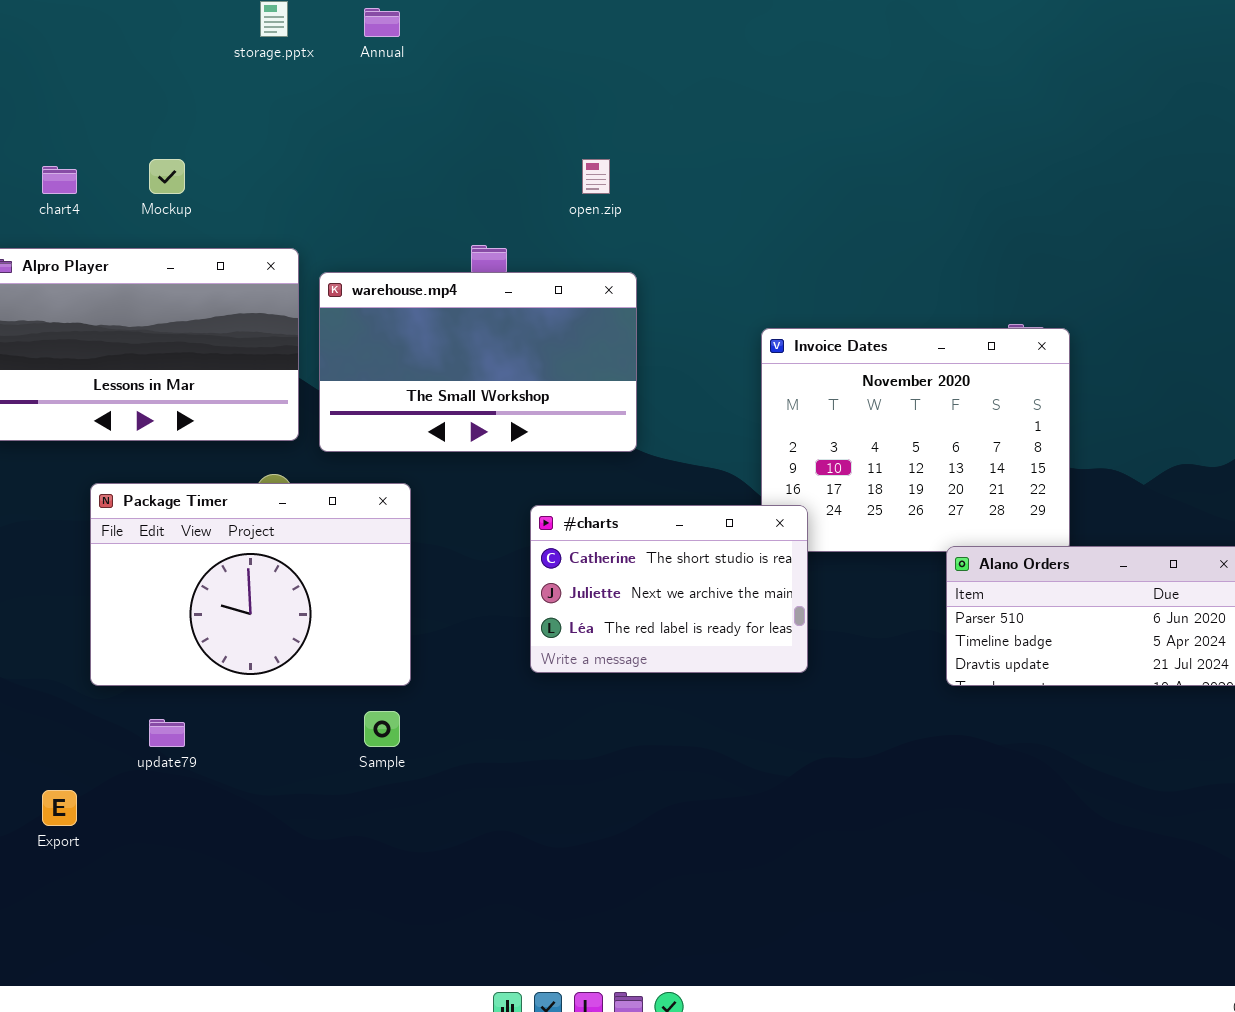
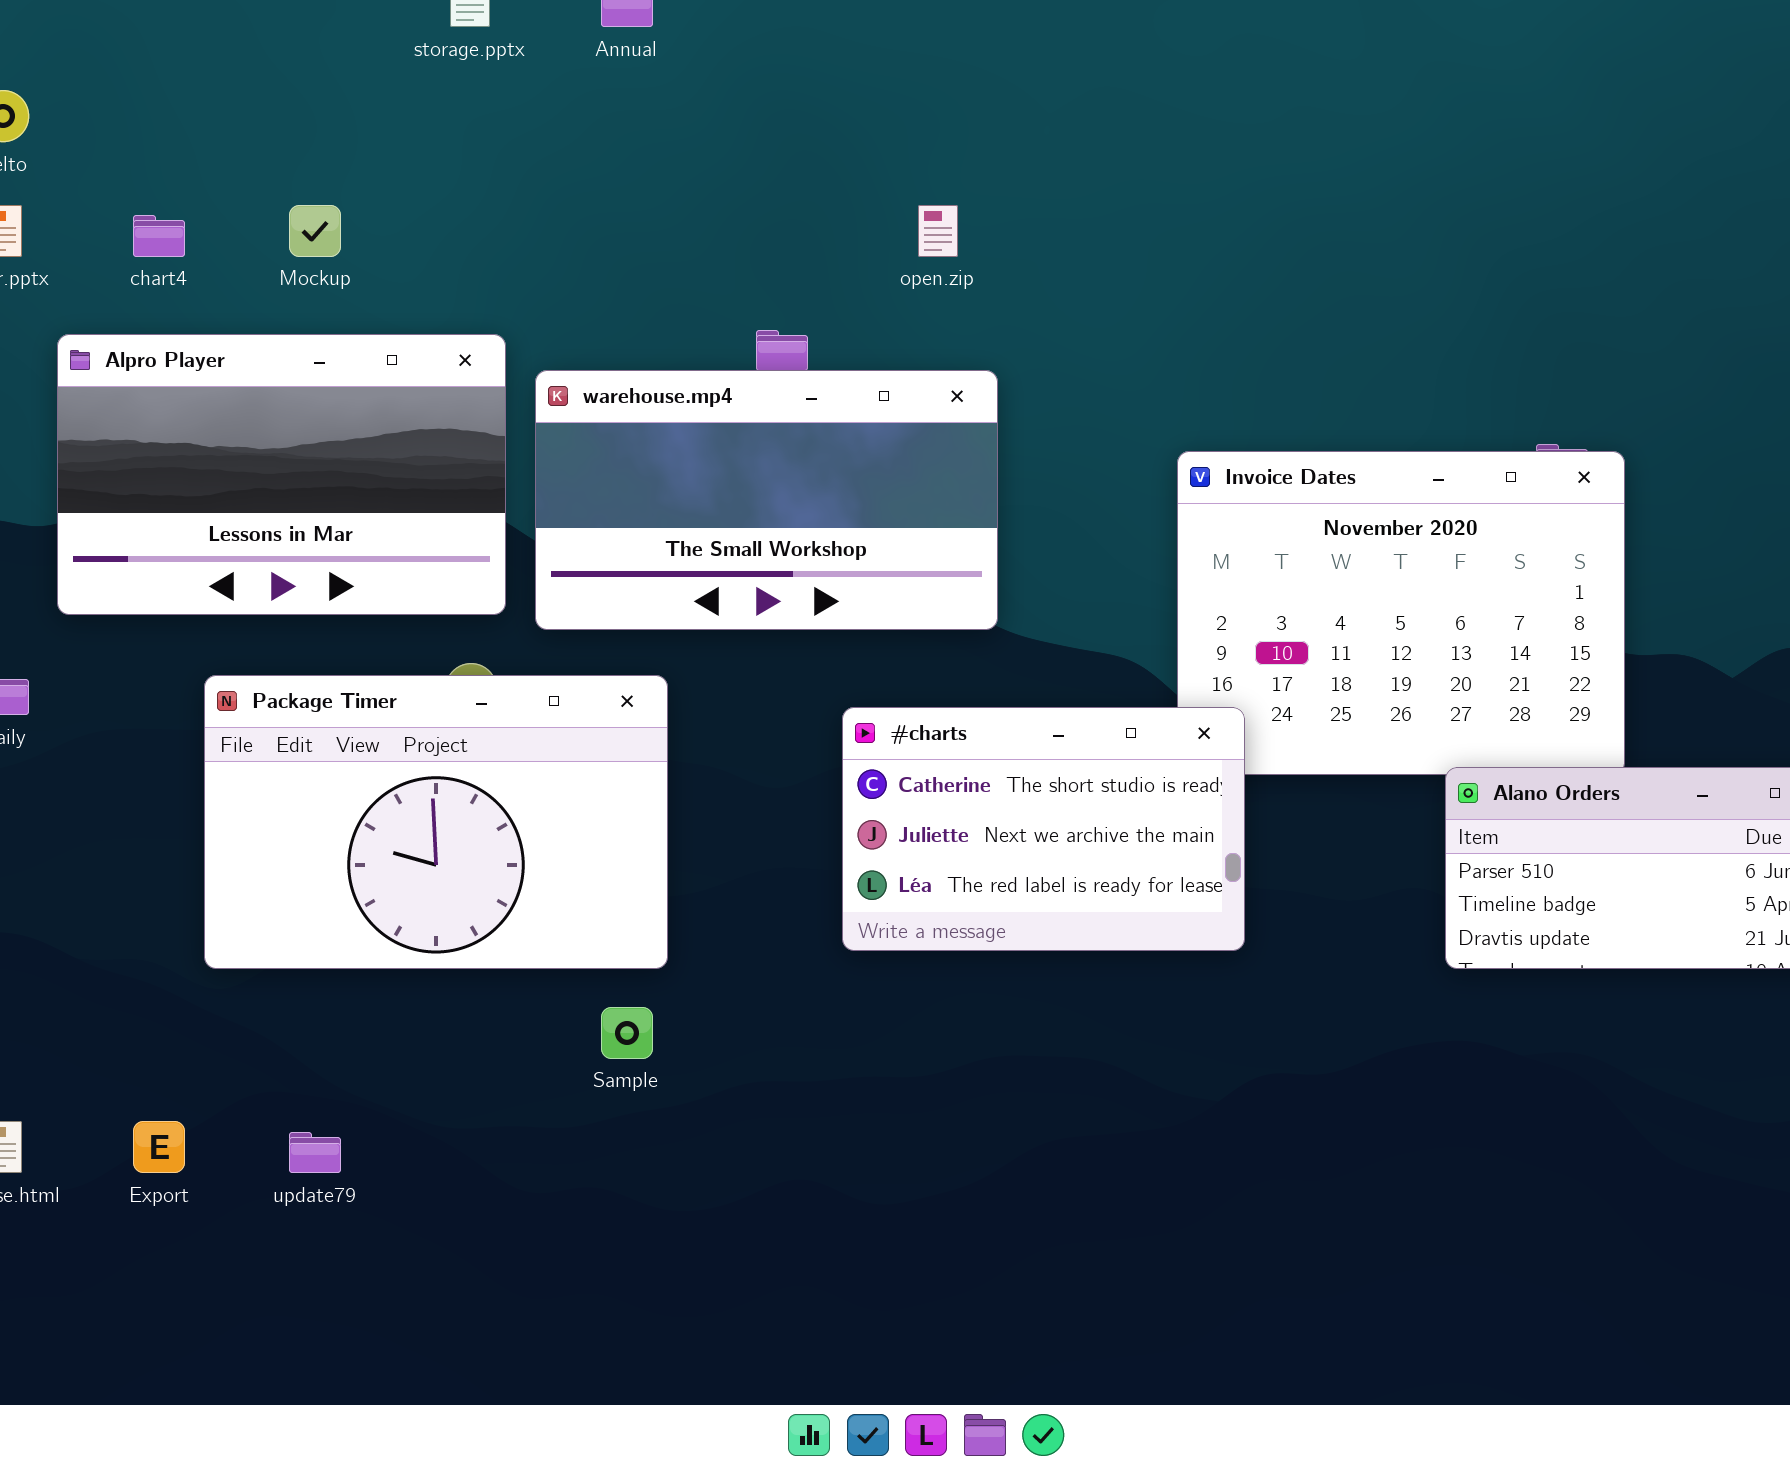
update79: [149,719,185,747] -> [289,1132,341,1173], moved

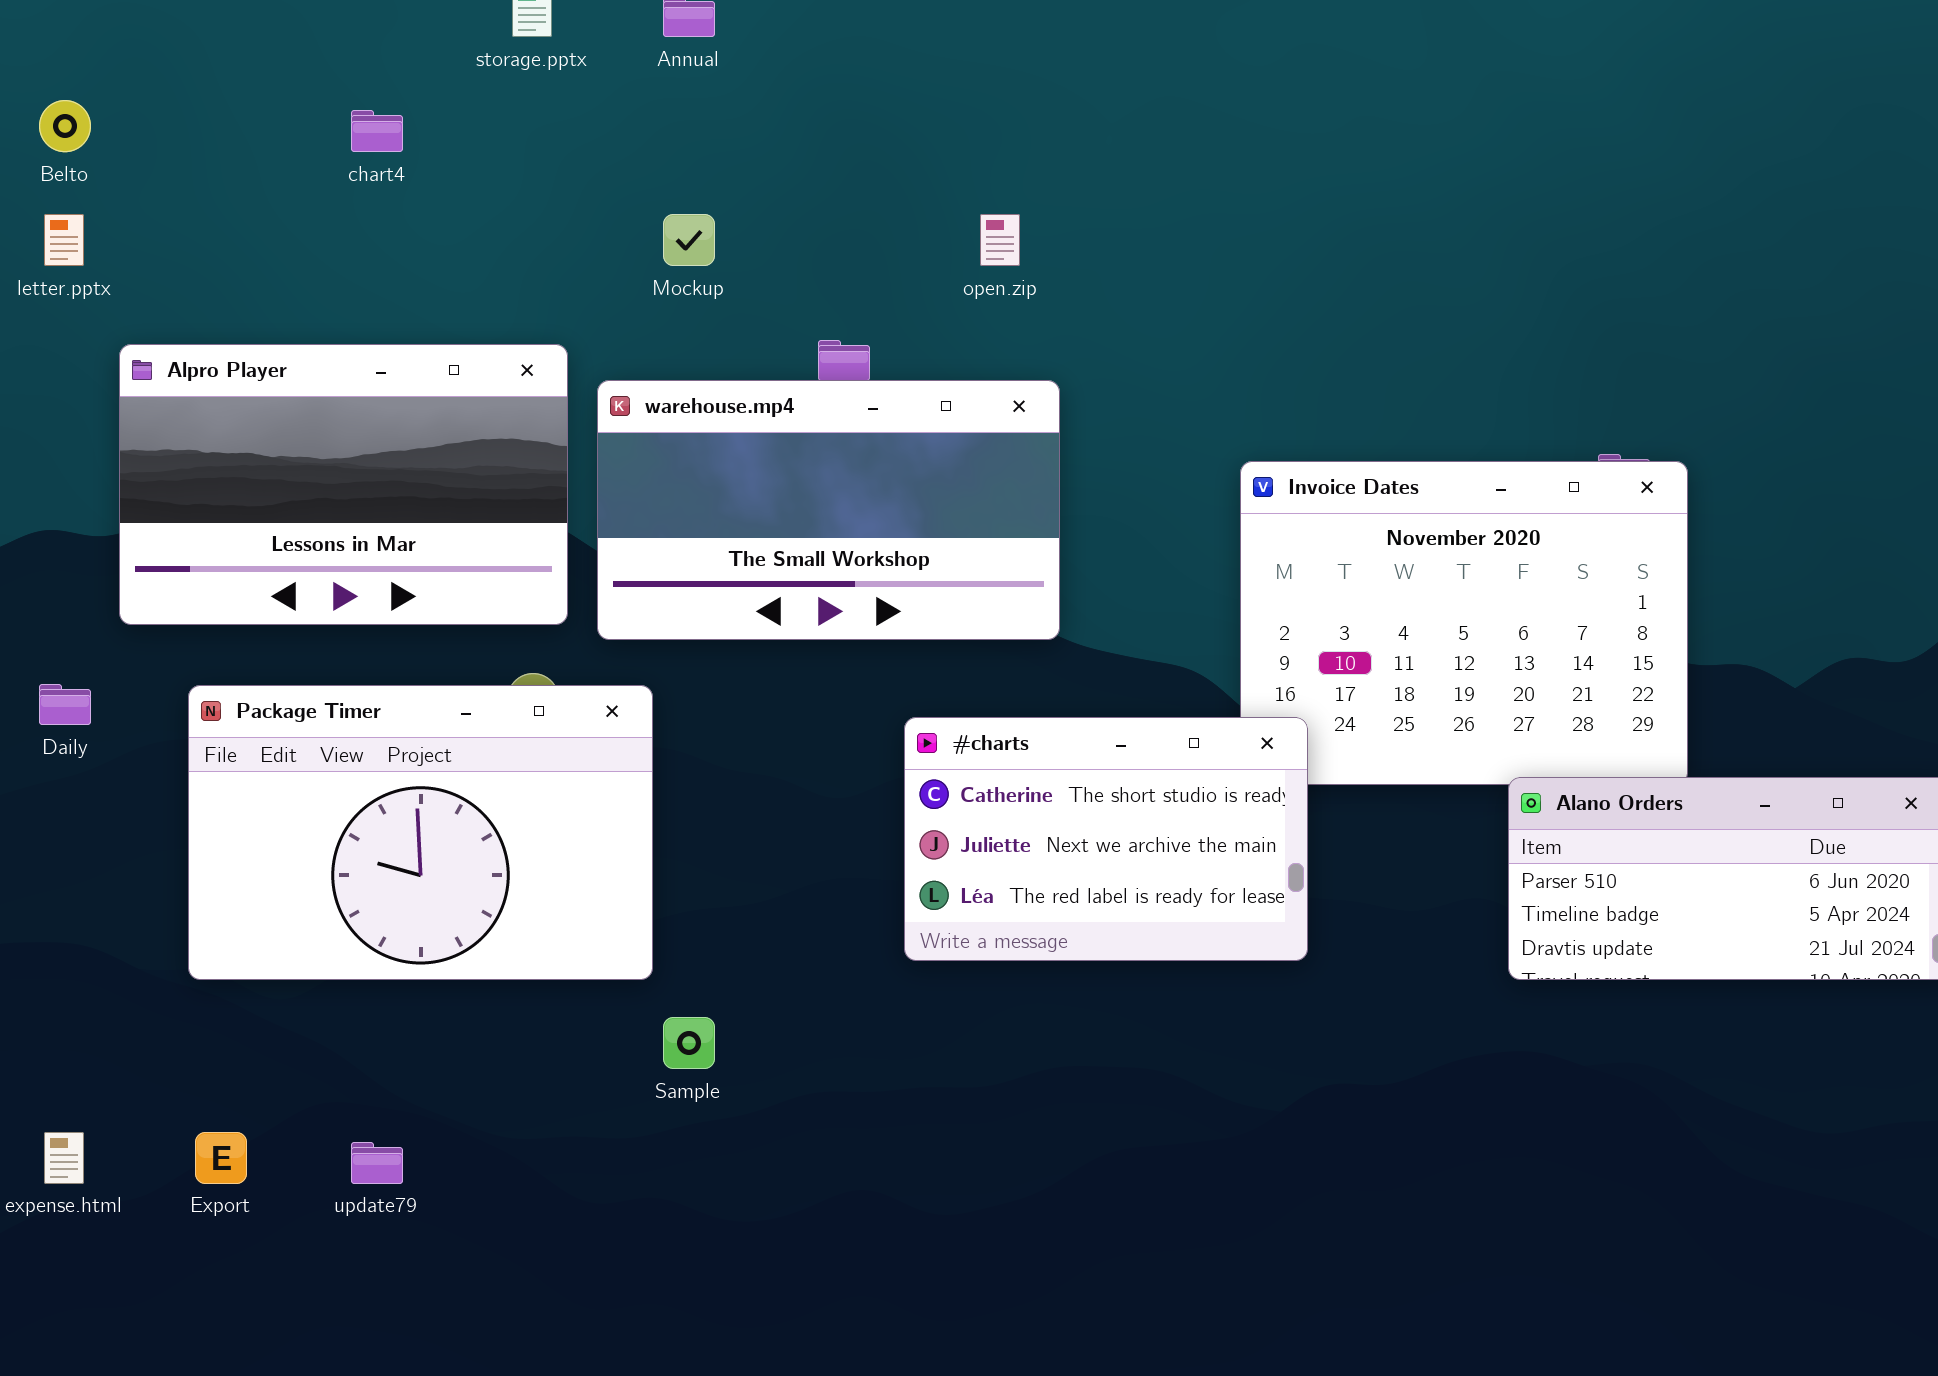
Mockup: [289,205,341,257] -> [663,214,715,266], moved
chart4: [133,215,185,257] -> [351,110,403,152], moved
Package Timer: [204,675,668,969] -> [188,685,653,980], moved

